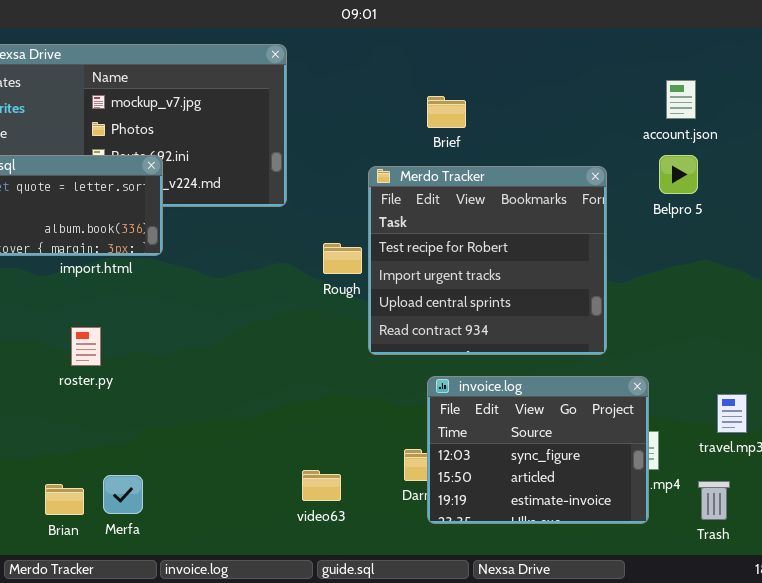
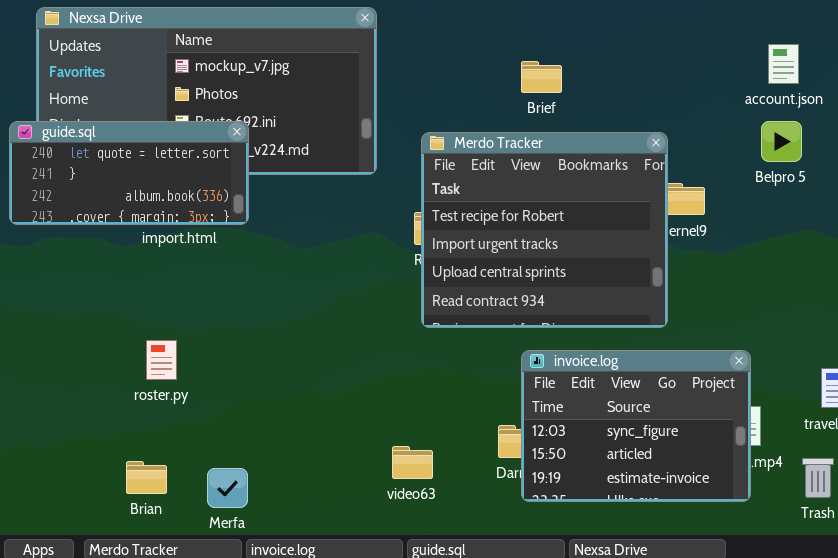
Merdo Tracker: [368,166,607,355] -> [421,132,668,328], moved
roster.py: [71,327,101,366] -> [146,340,177,380], moved
Merfa: [103,475,143,514] -> [207,468,248,508], moved

